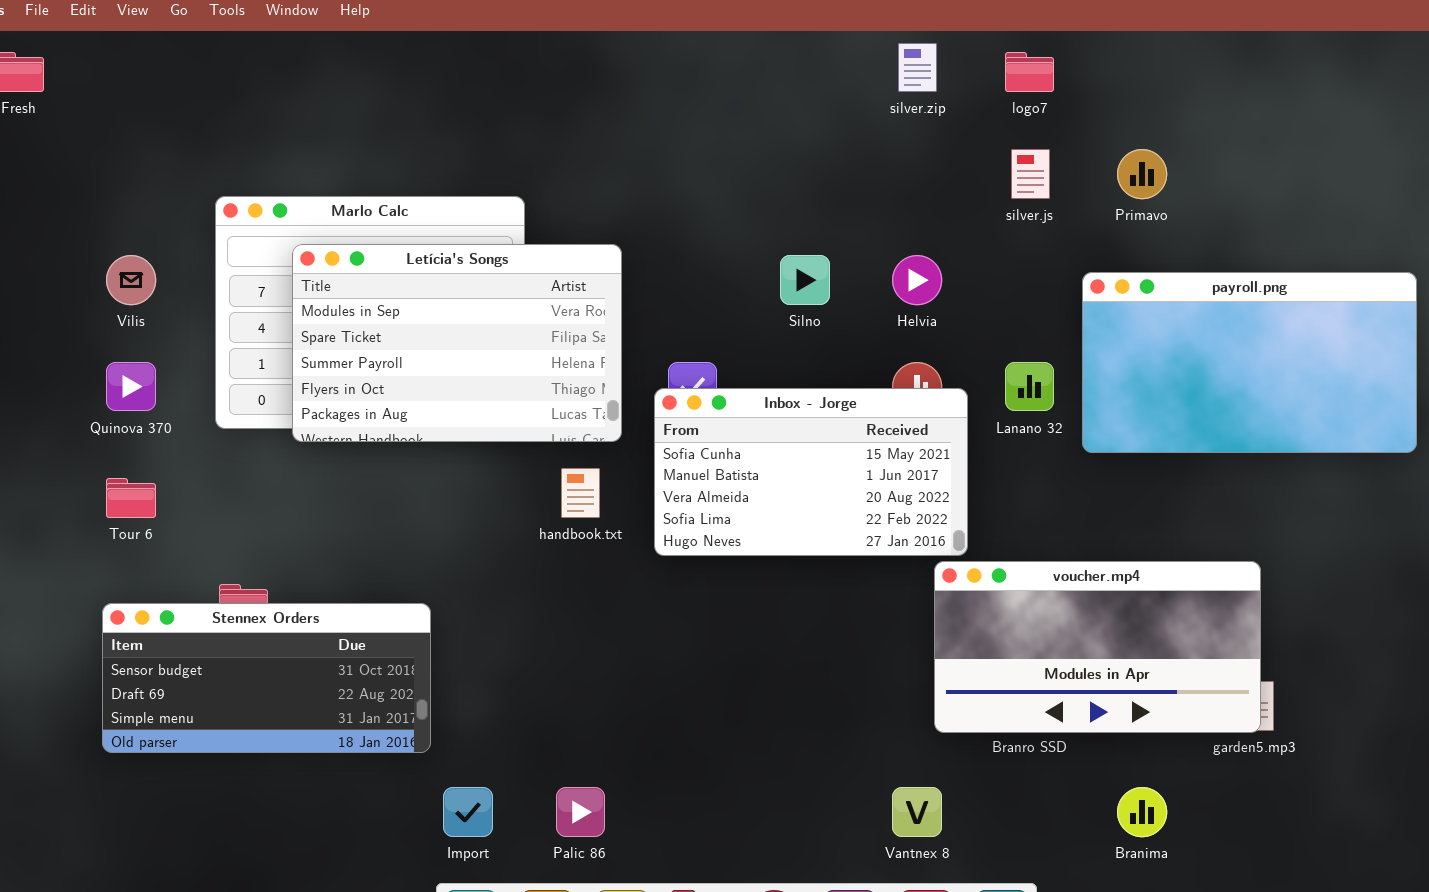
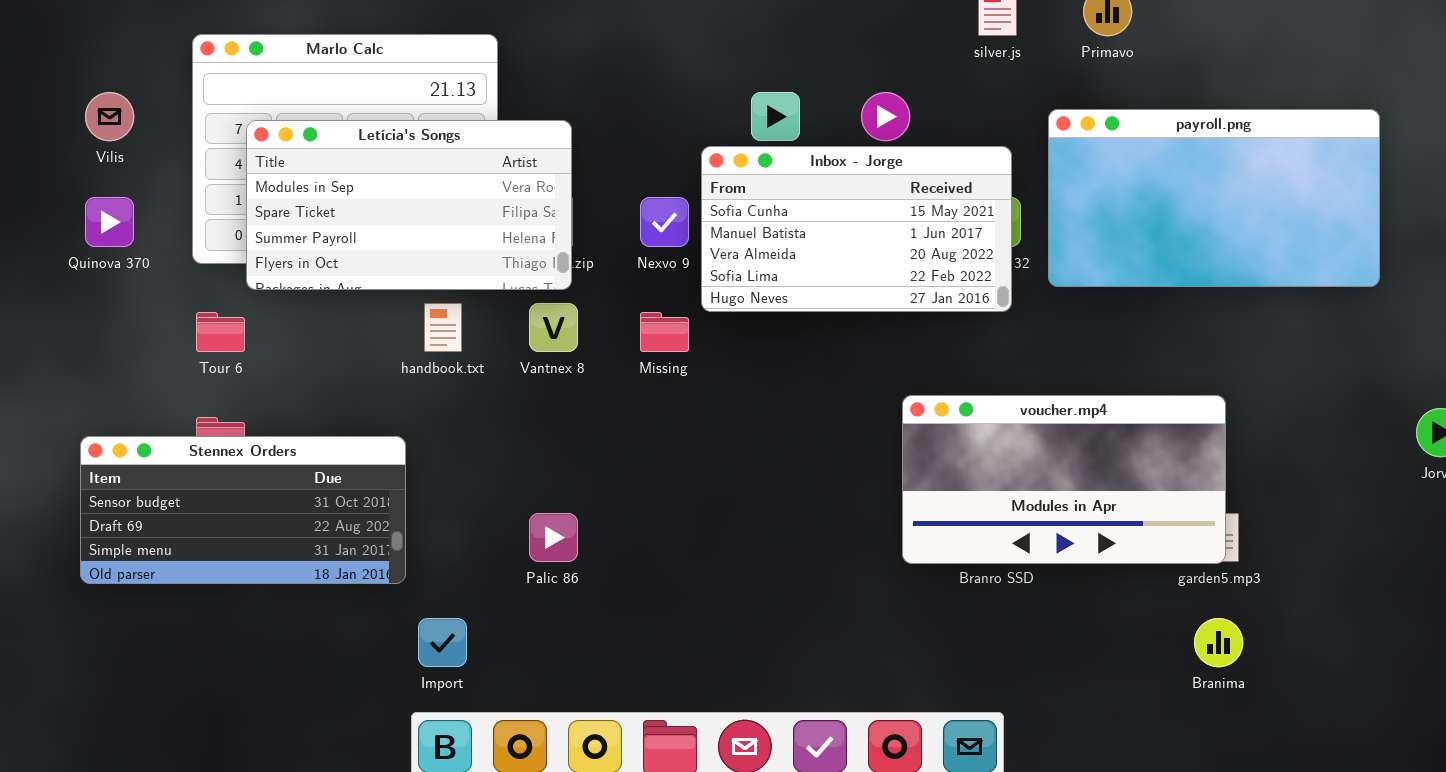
Letícia's Songs: [292,244,622,442] -> [246,120,572,290], moved, resized
Inbox - Jorge: [654,388,968,556] -> [701,146,1012,312], moved
handbook.txt: [561,468,600,518] -> [424,303,462,352], moved
Tour 6: [106,478,156,518] -> [196,312,245,352], moved
Palic 86: [556,787,605,837] -> [529,513,578,562], moved
Vantnex 8: [892,787,942,837] -> [529,303,578,352], moved
Branima: [1117,787,1167,837] -> [1194,618,1243,667], moved

